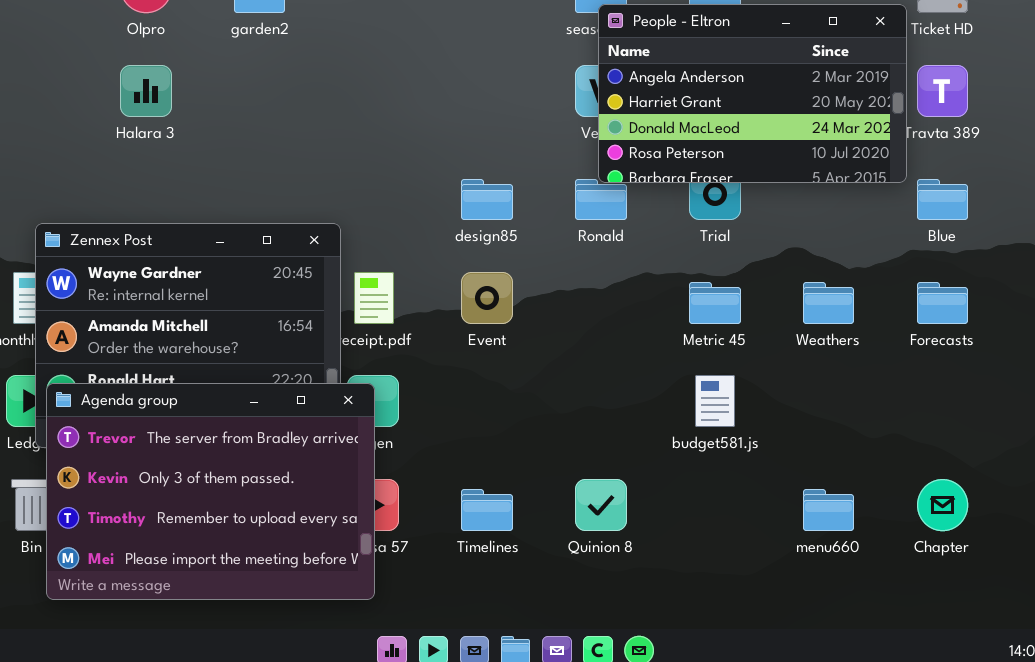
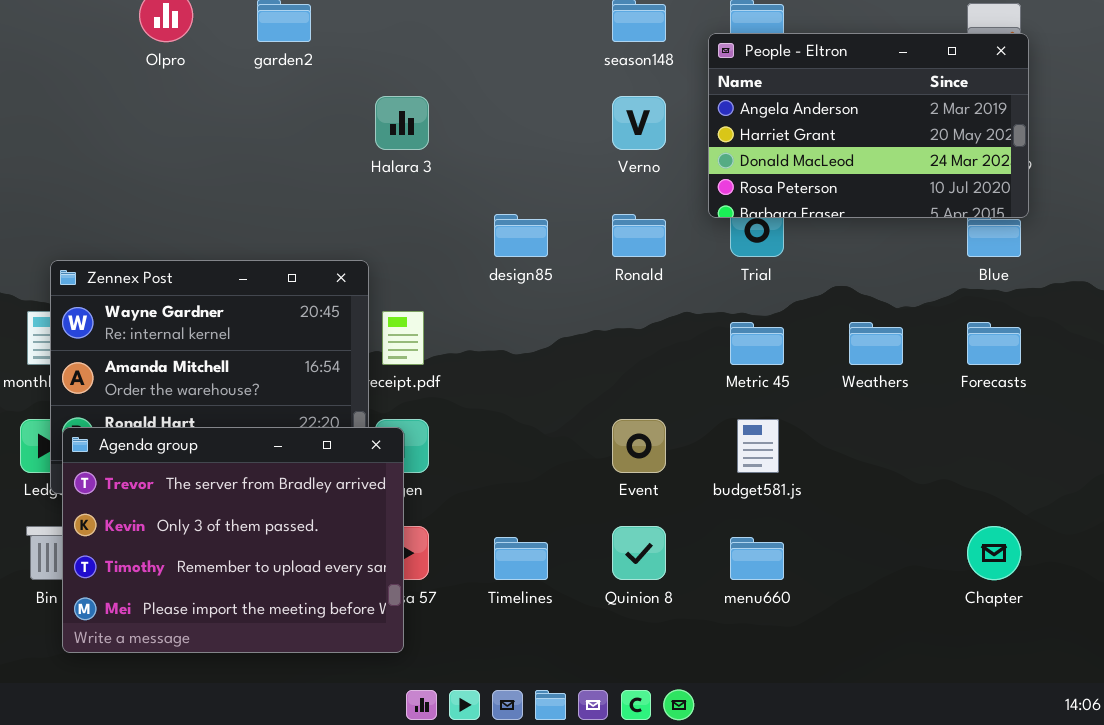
People - Eltron: [598,4,907,183] -> [708,33,1029,218], moved
Halara 3: [120,65,172,117] -> [375,96,429,150], moved
Event: [461,272,513,324] -> [612,419,666,473], moved
menu660: [803,489,854,531] -> [730,537,784,580], moved

